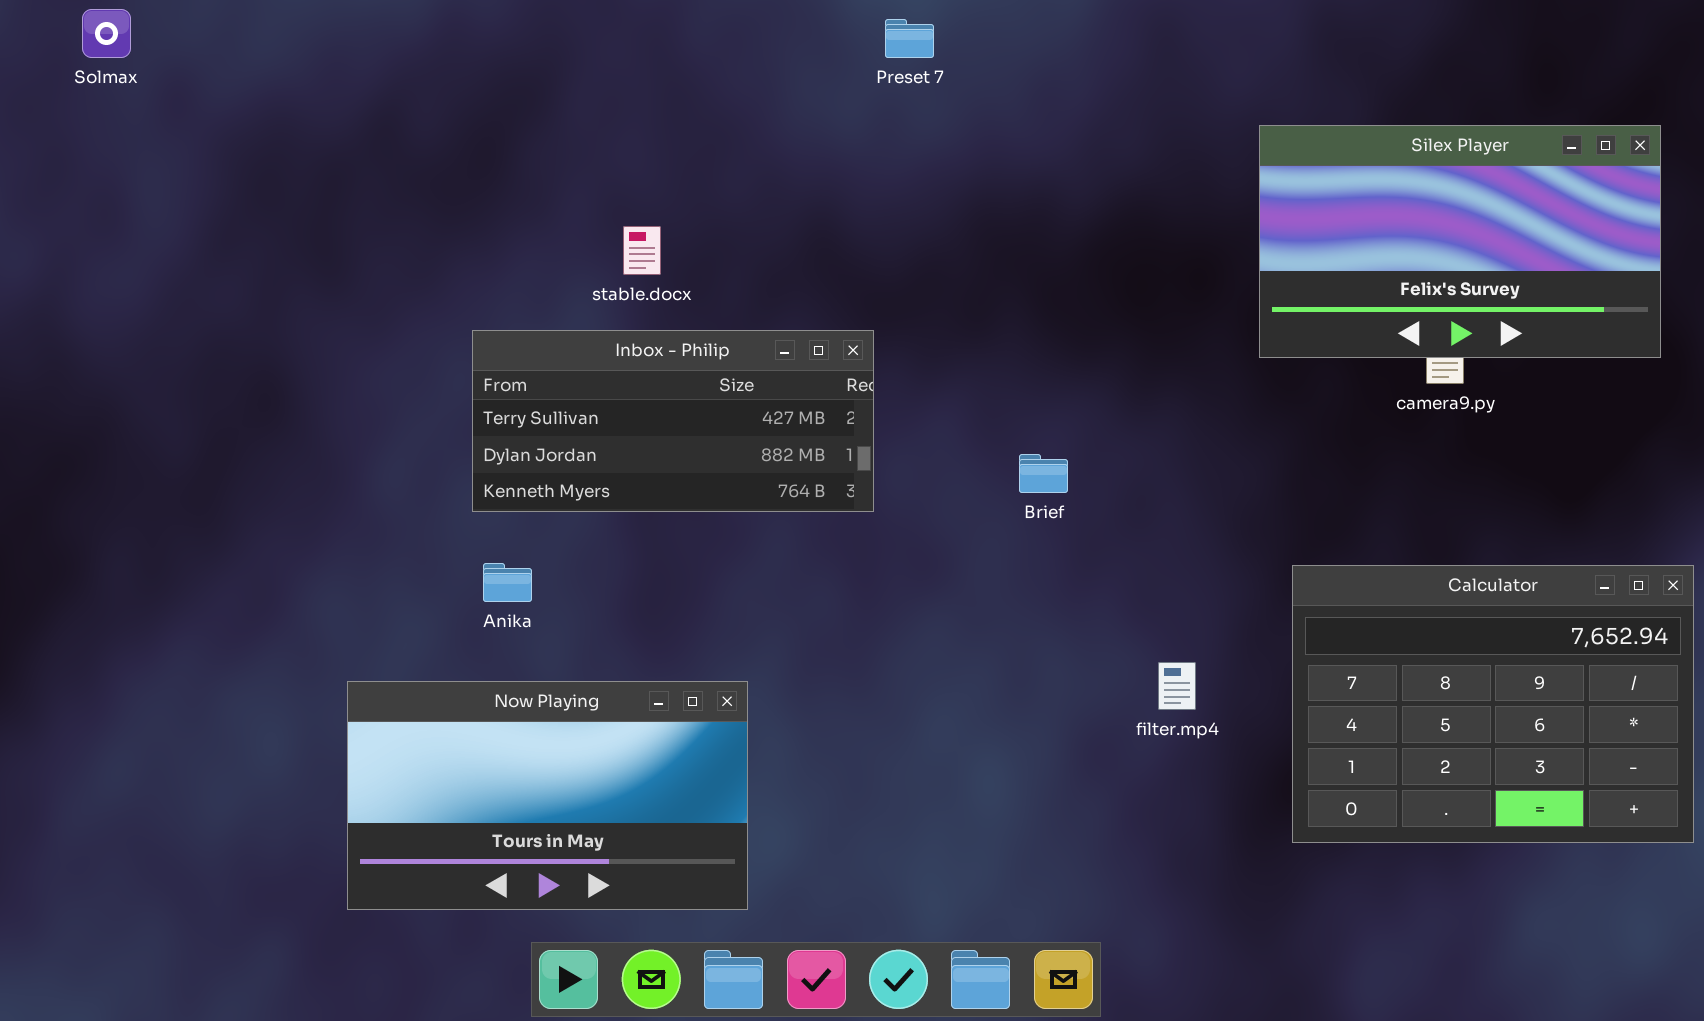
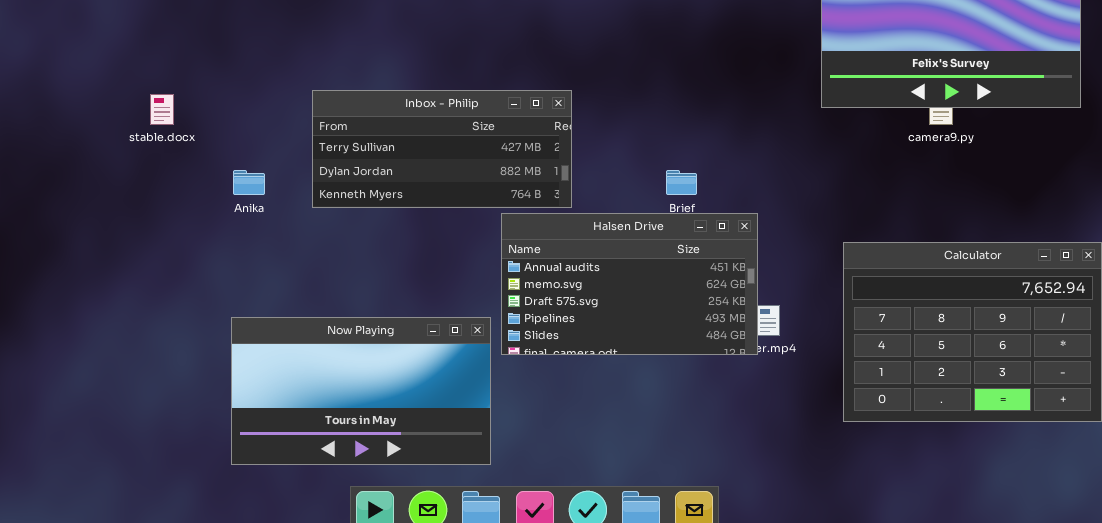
stable.docx: [623,226,661,275] -> [150,94,174,125], moved
Halsen Drive: none -> [501,213,758,355], opened
Anika: [483,563,532,602] -> [233,170,265,195], moved

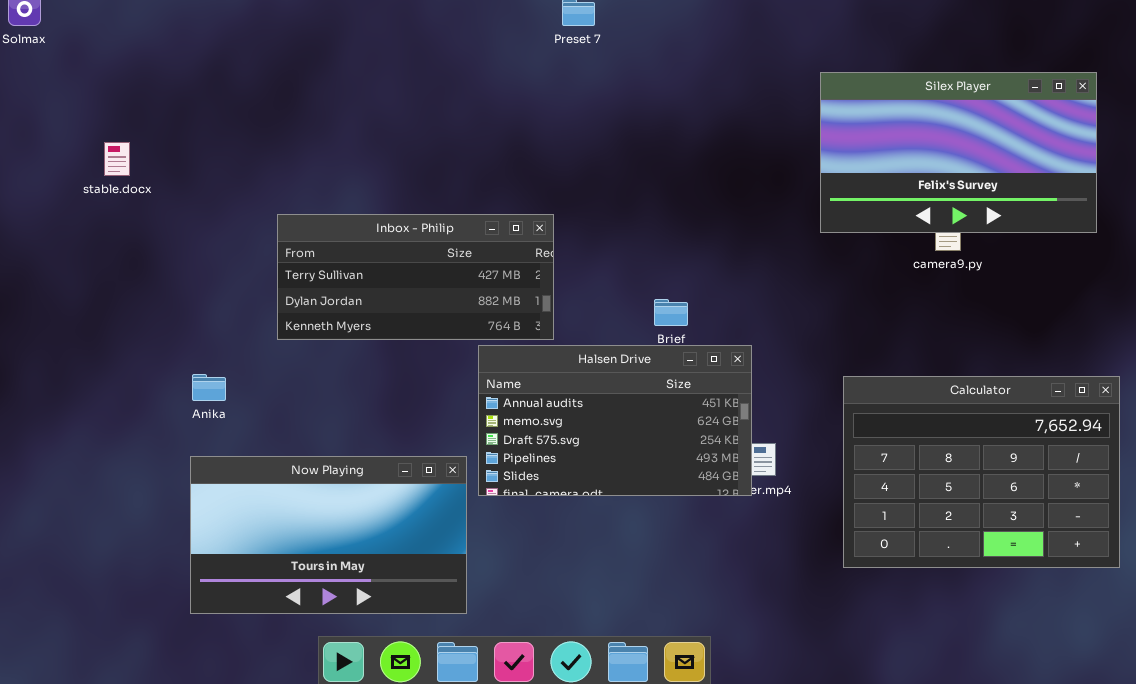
stable.docx: [150,94,174,125] -> [104,142,130,176], moved
Anika: [233,170,265,195] -> [192,374,226,401], moved

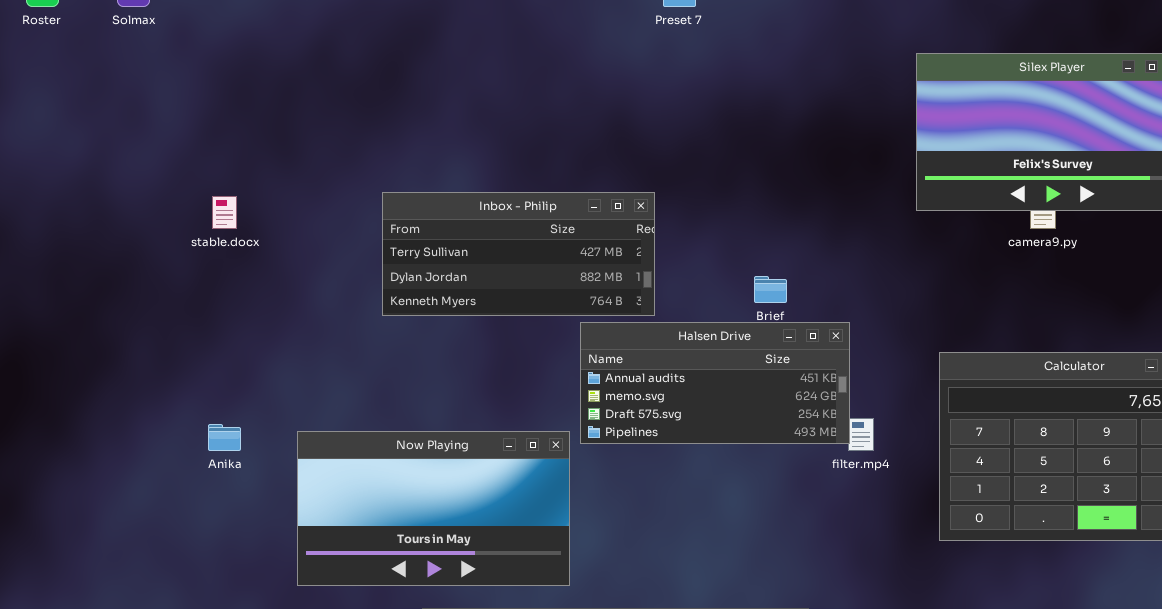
stable.docx: [104,142,130,176] -> [212,196,237,229], moved
Halsen Drive: [478,345,752,496] -> [580,322,850,444], resized
Anika: [192,374,226,401] -> [208,424,241,451], moved

